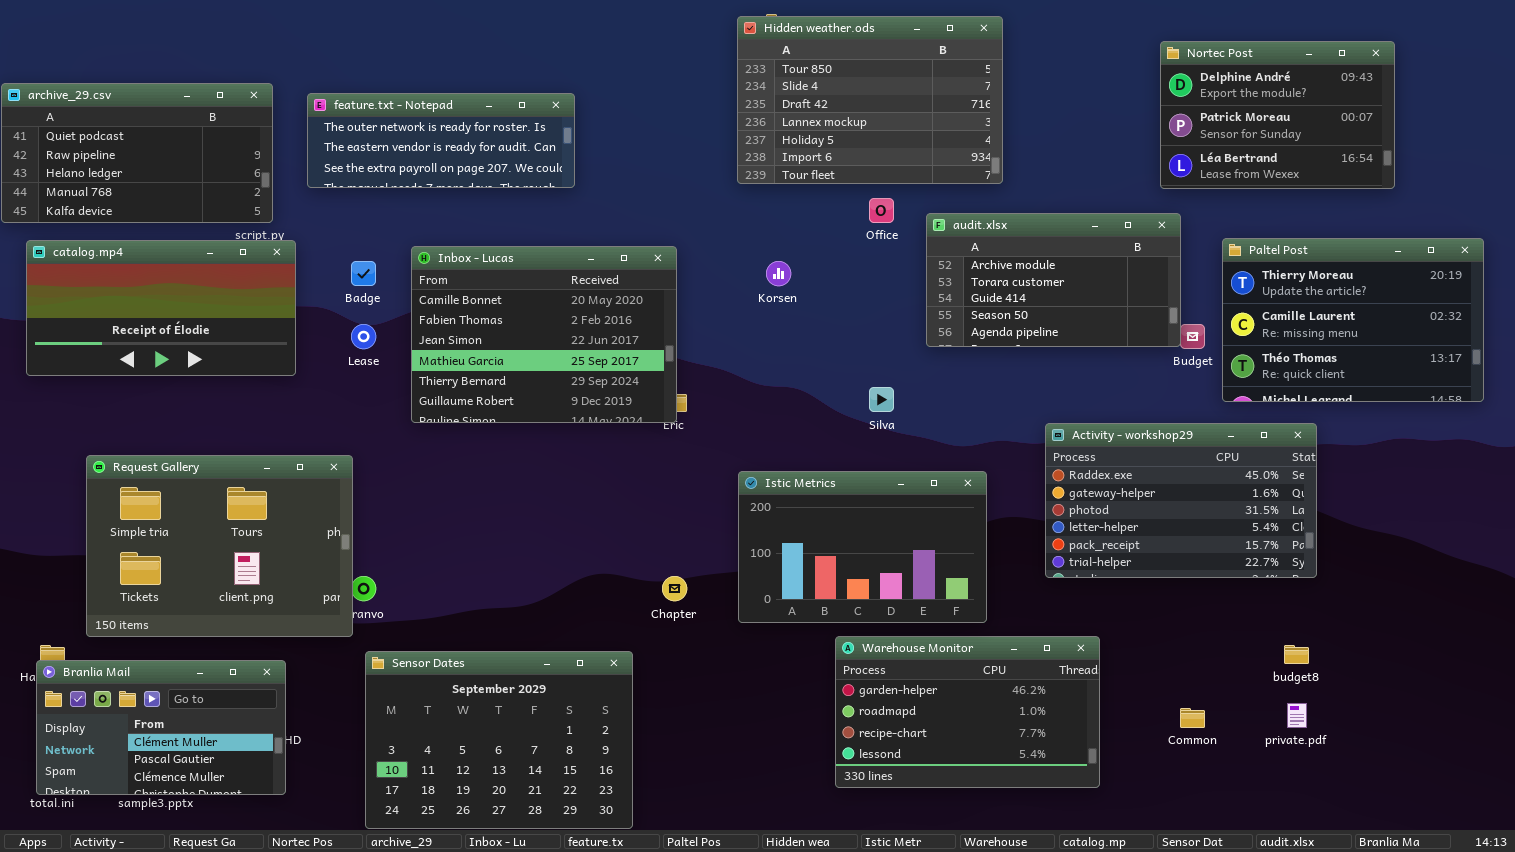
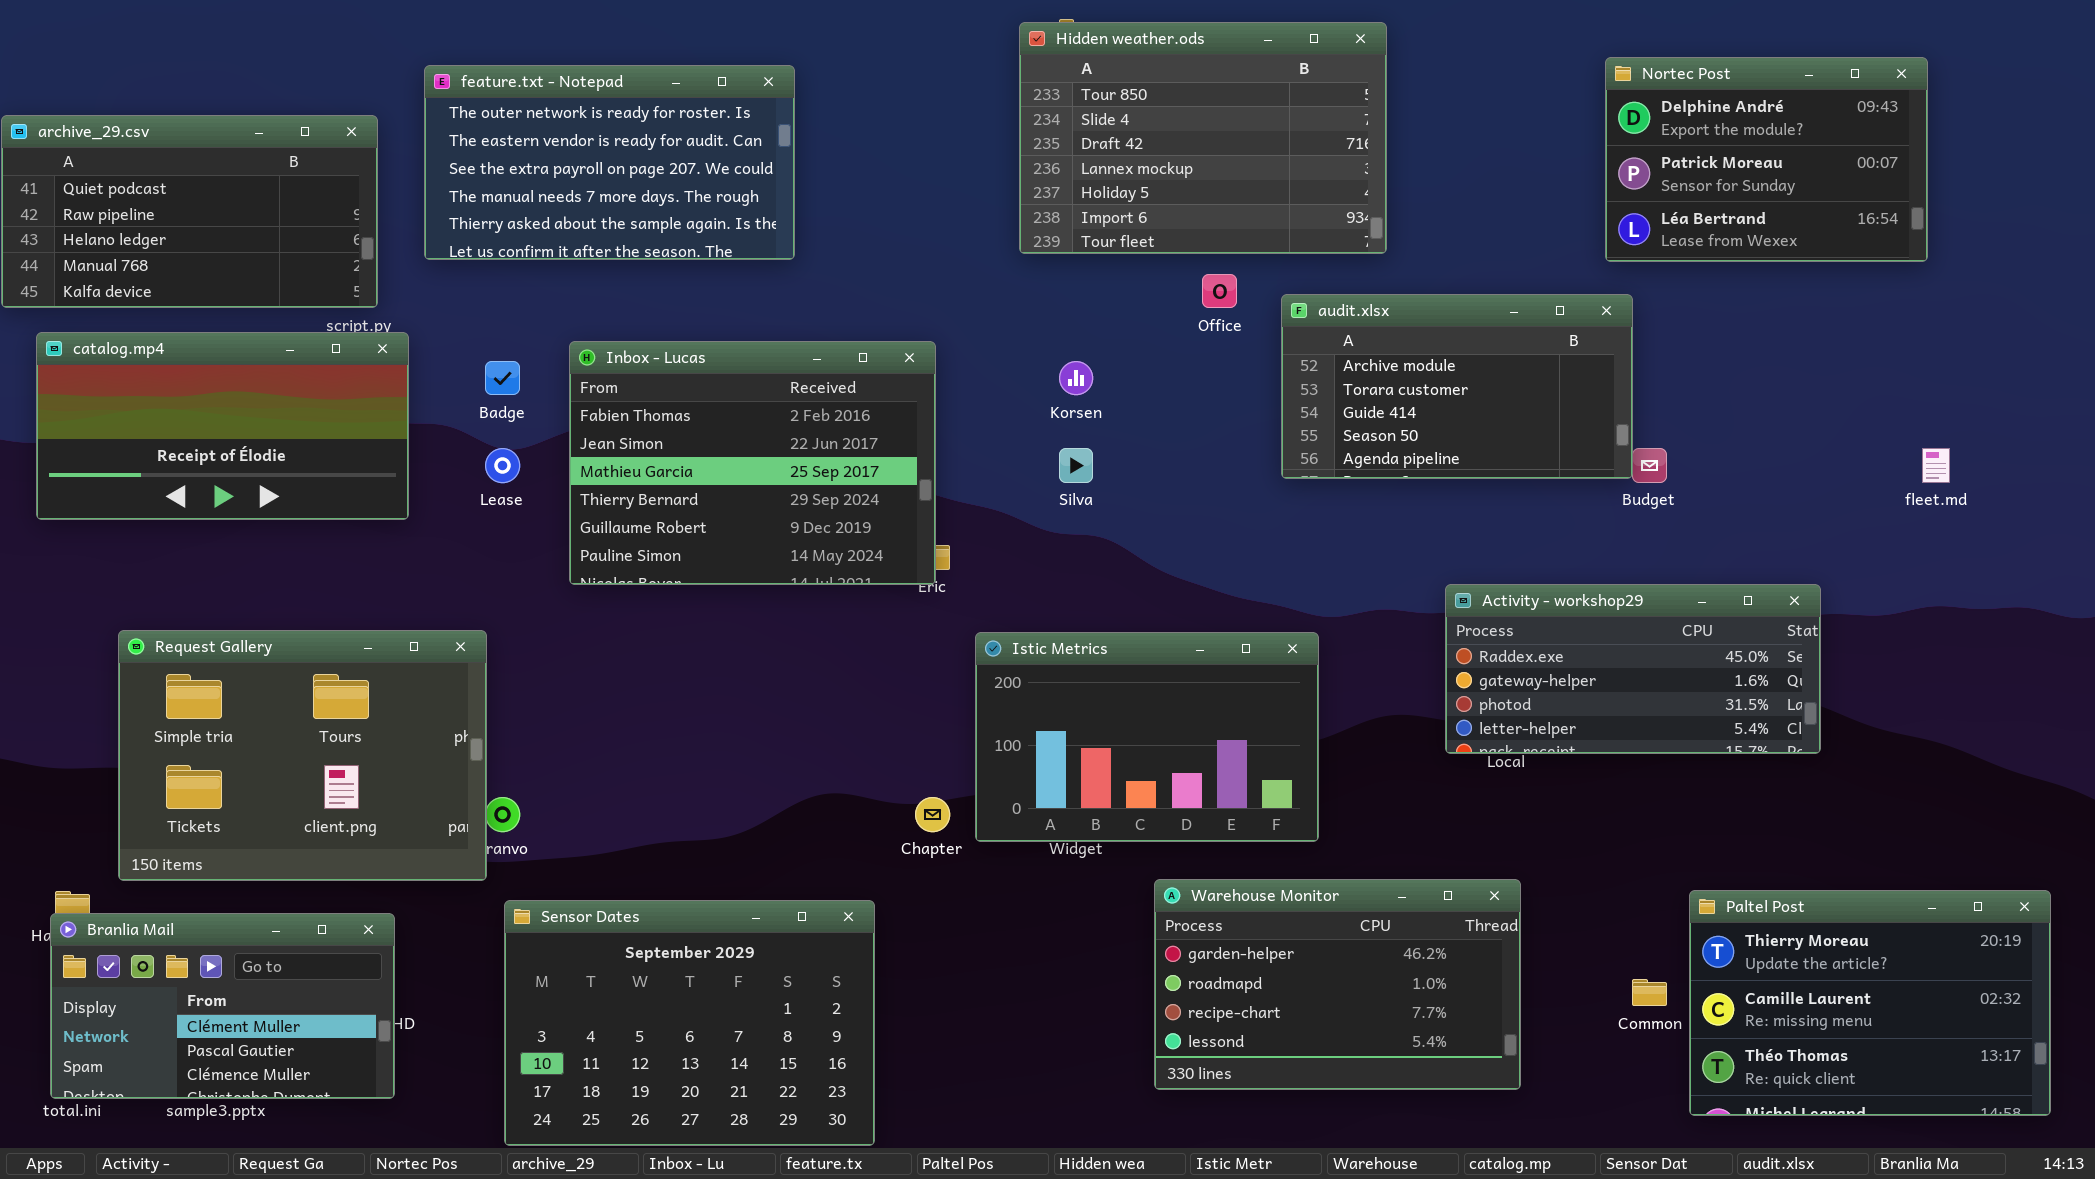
feature.txt - Notepad: [307,93,575,188] -> [424,65,795,260], resized
Paltel Post: [1222,238,1484,402] -> [1689,890,2051,1116], moved
Inbox - Lucas: [411,246,677,423] -> [569,341,936,585], scrolled down 1 row
Silva: [869,387,894,412] -> [1059,448,1093,483], moved
Activity - workshop29: [1045,423,1317,578] -> [1445,584,1821,754], resized
Istic Metrics: [738,471,987,623] -> [975,632,1319,842], moved

